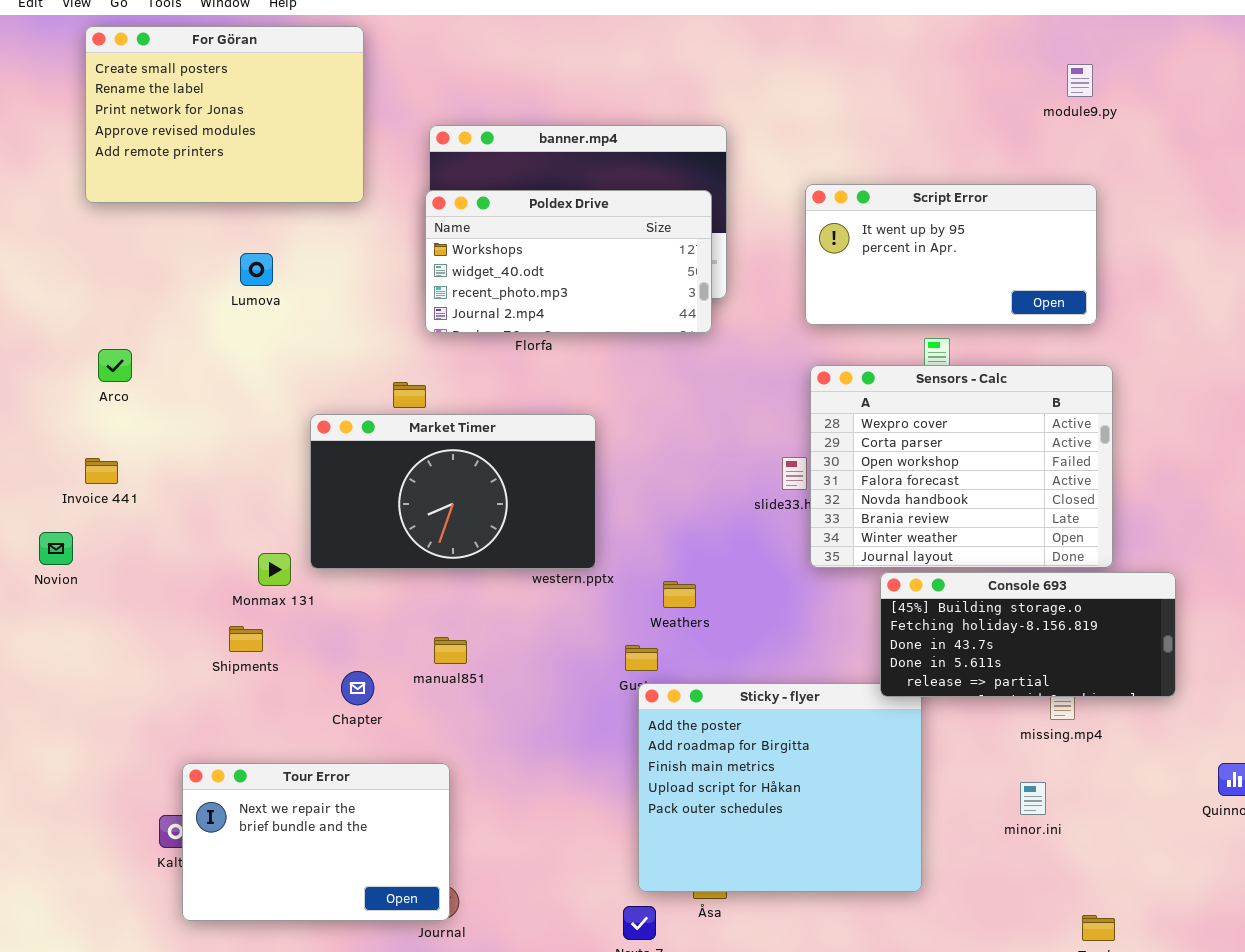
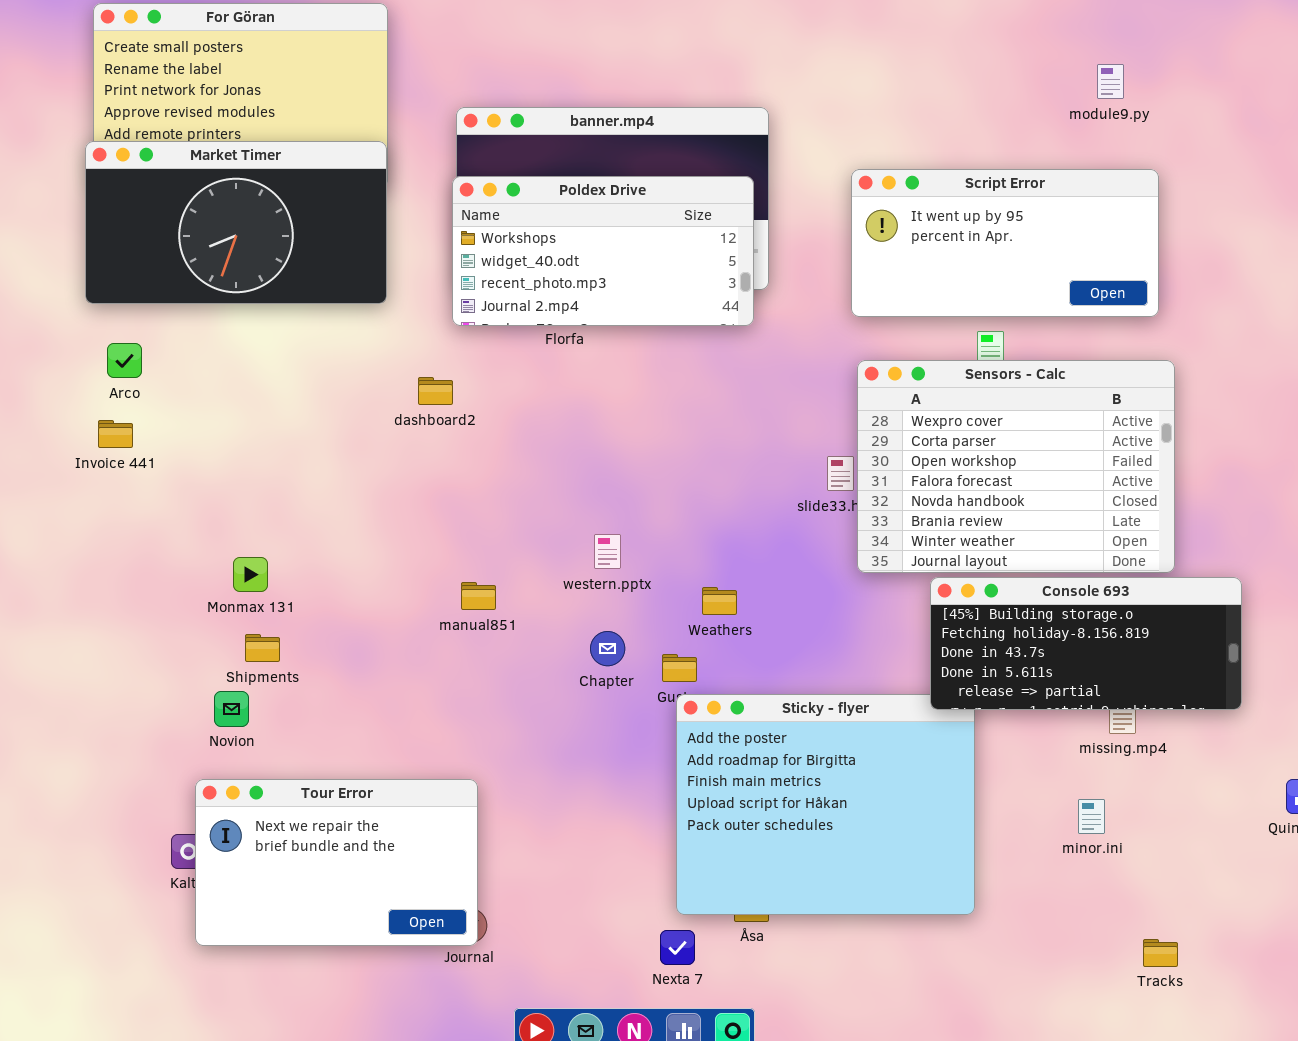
module9.py: [1067,64,1093,97] -> [1097,64,1124,99], moved
Market Timer: [310,414,596,569] -> [85,141,387,304], moved
Invoice 441: [85,458,118,484] -> [98,420,133,448], moved
Novion: [39,532,73,565] -> [214,691,249,727], moved
Monmax 131: [258,553,291,586] -> [233,557,268,592], moved
manual851: [434,637,467,664] -> [461,582,496,610], moved
Chapter: [341,671,374,705] -> [590,631,625,666], moved

